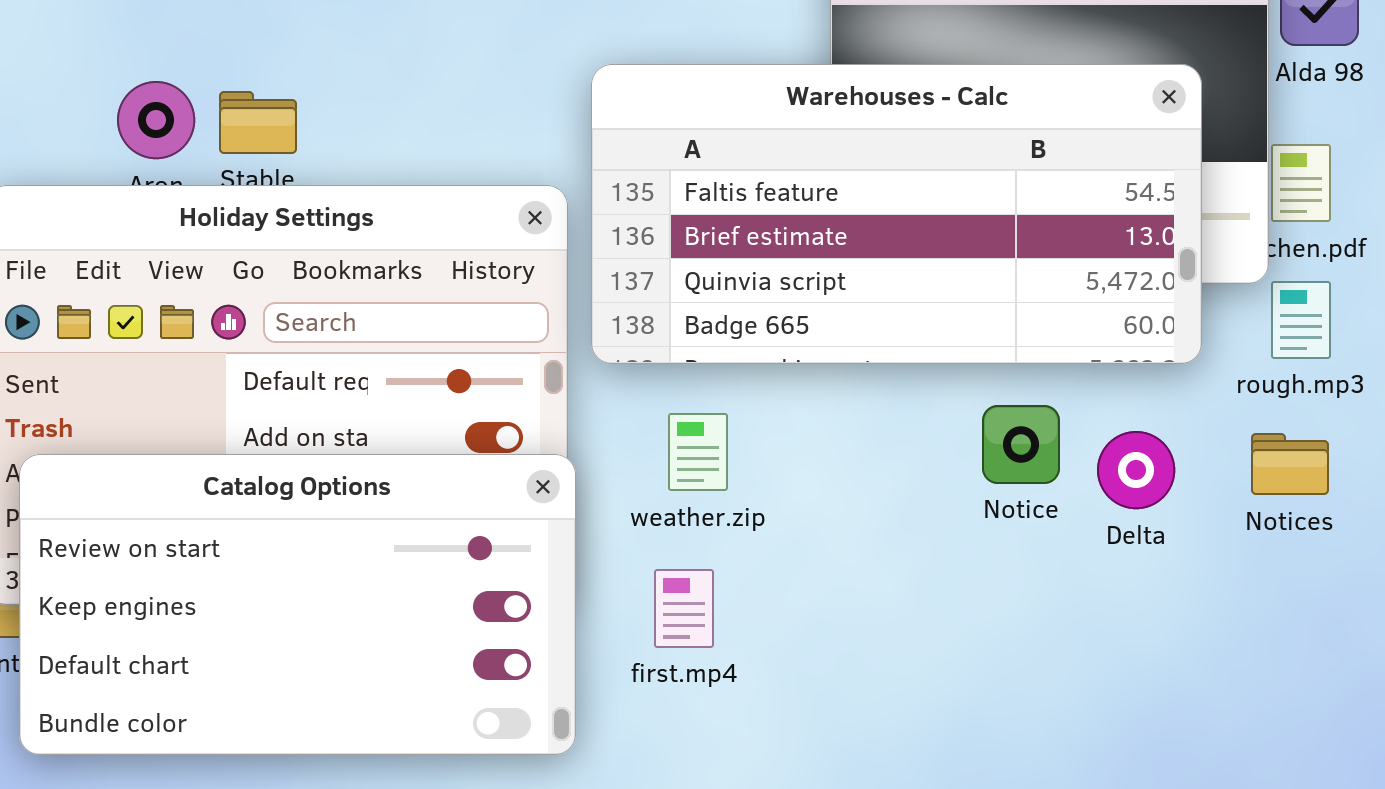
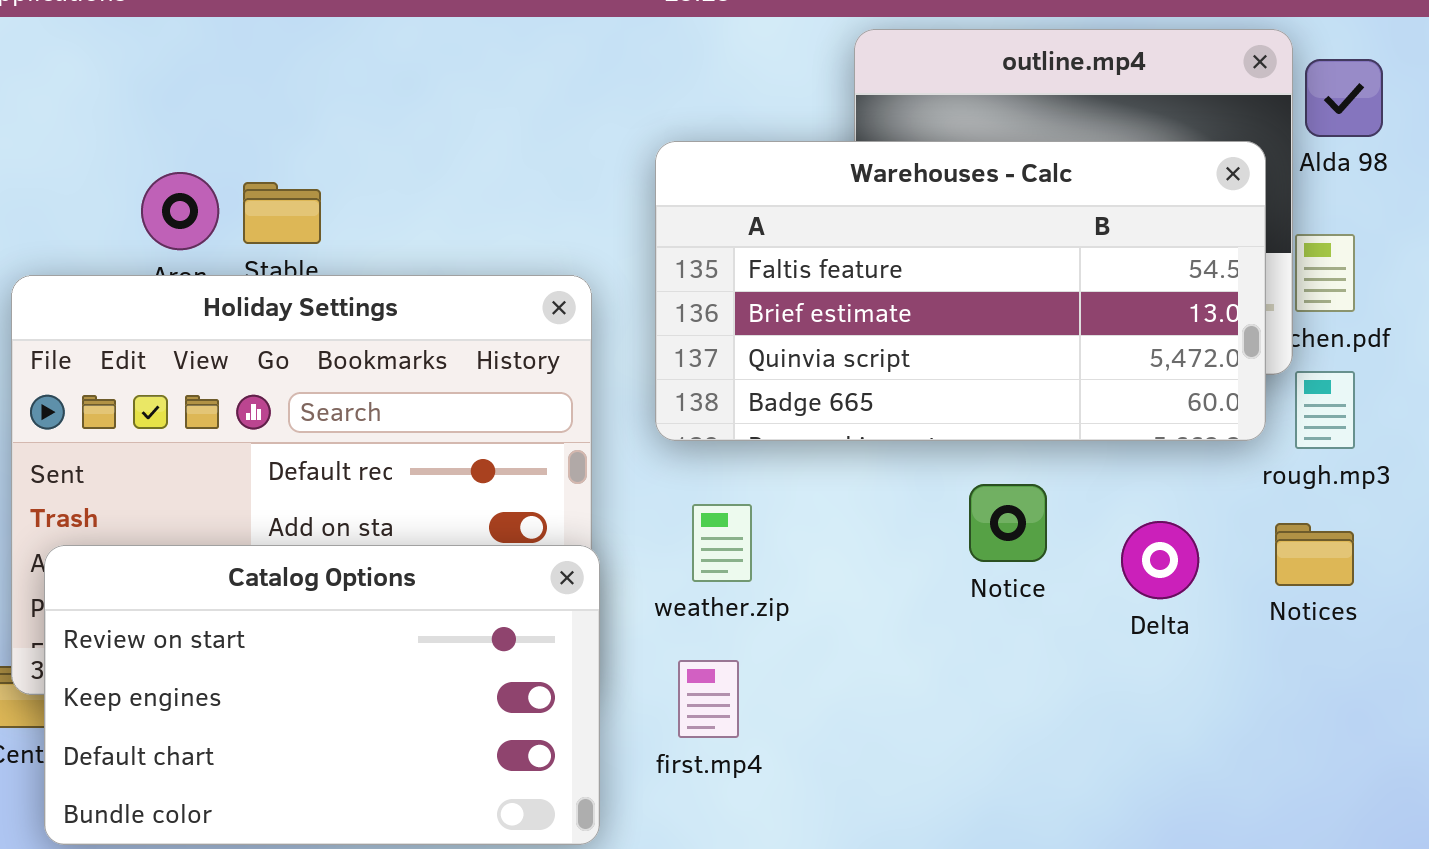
Warehouses - Calc: [591,64,1202,364] -> [655,141,1266,441], moved
Notice: [982,405,1060,484] -> [969,484,1047,562], moved

